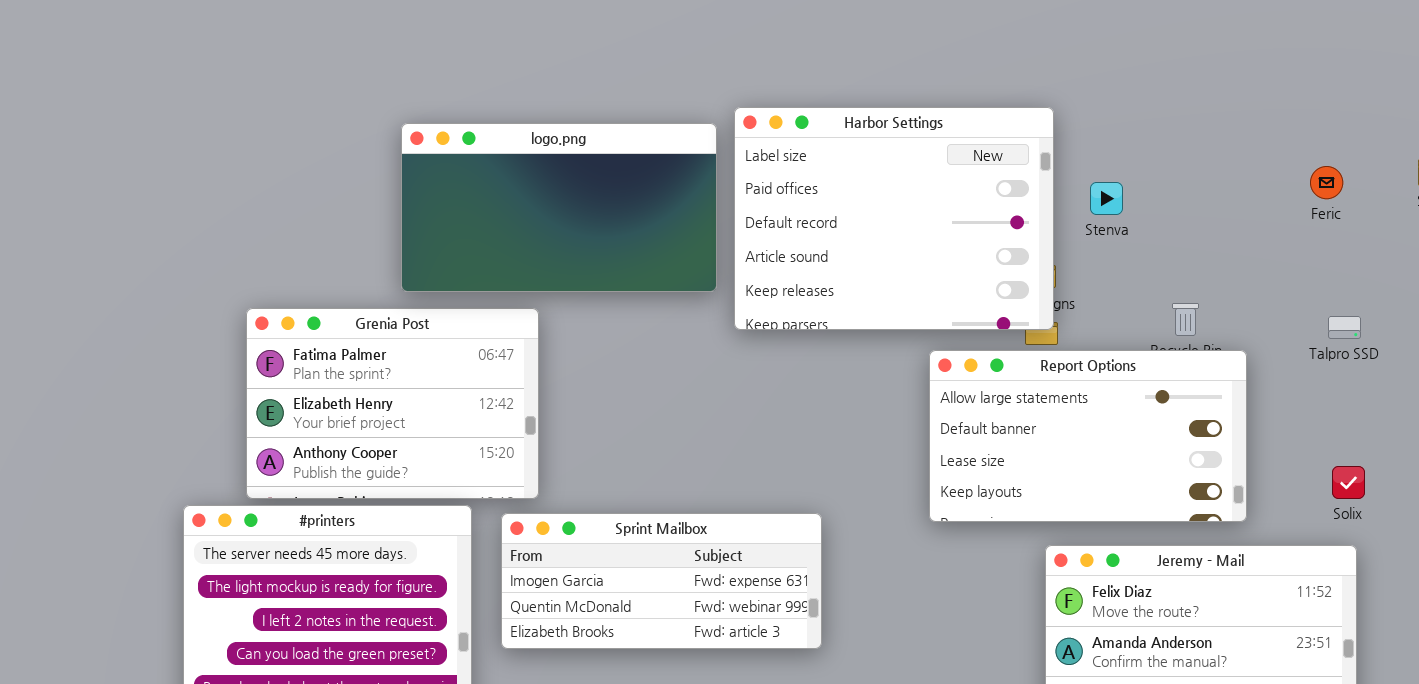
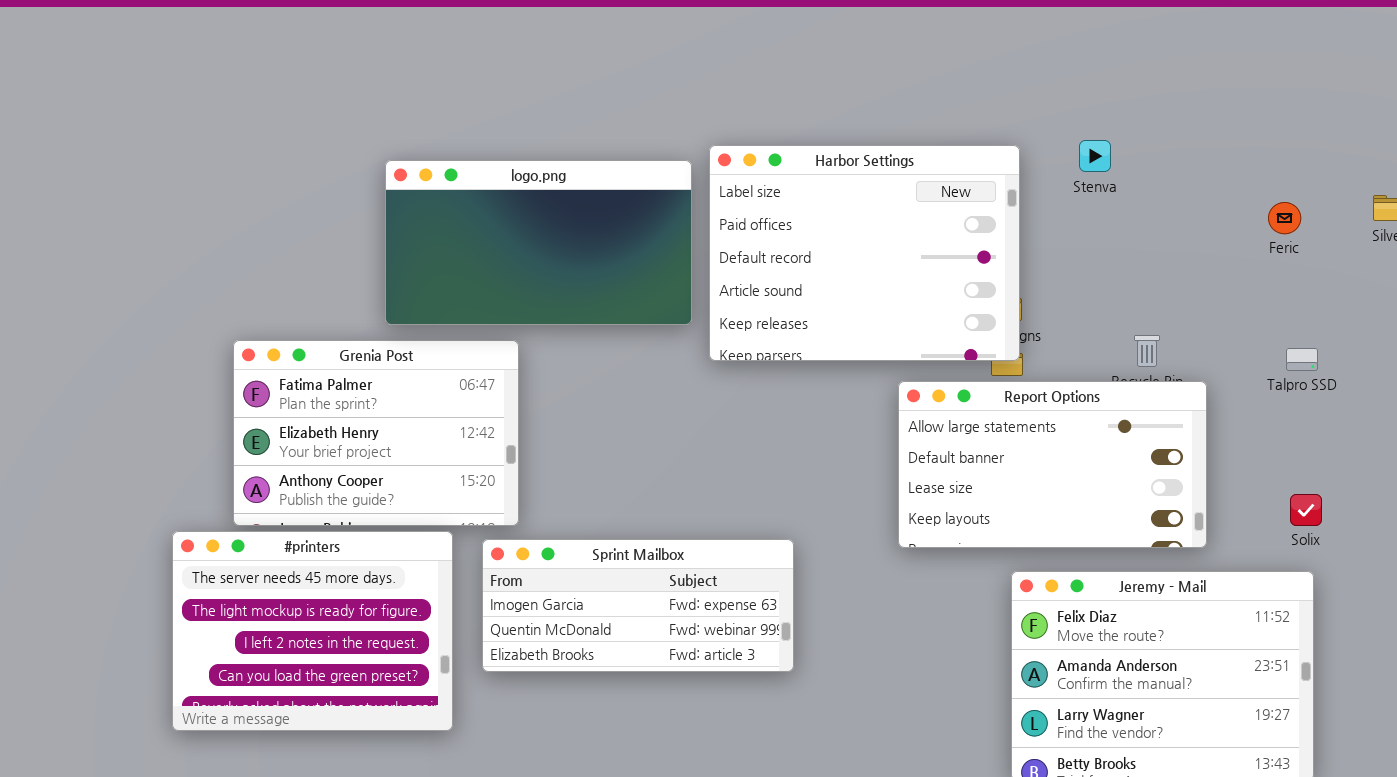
Stenva: [1090,182,1123,215] -> [1079,140,1111,172], moved

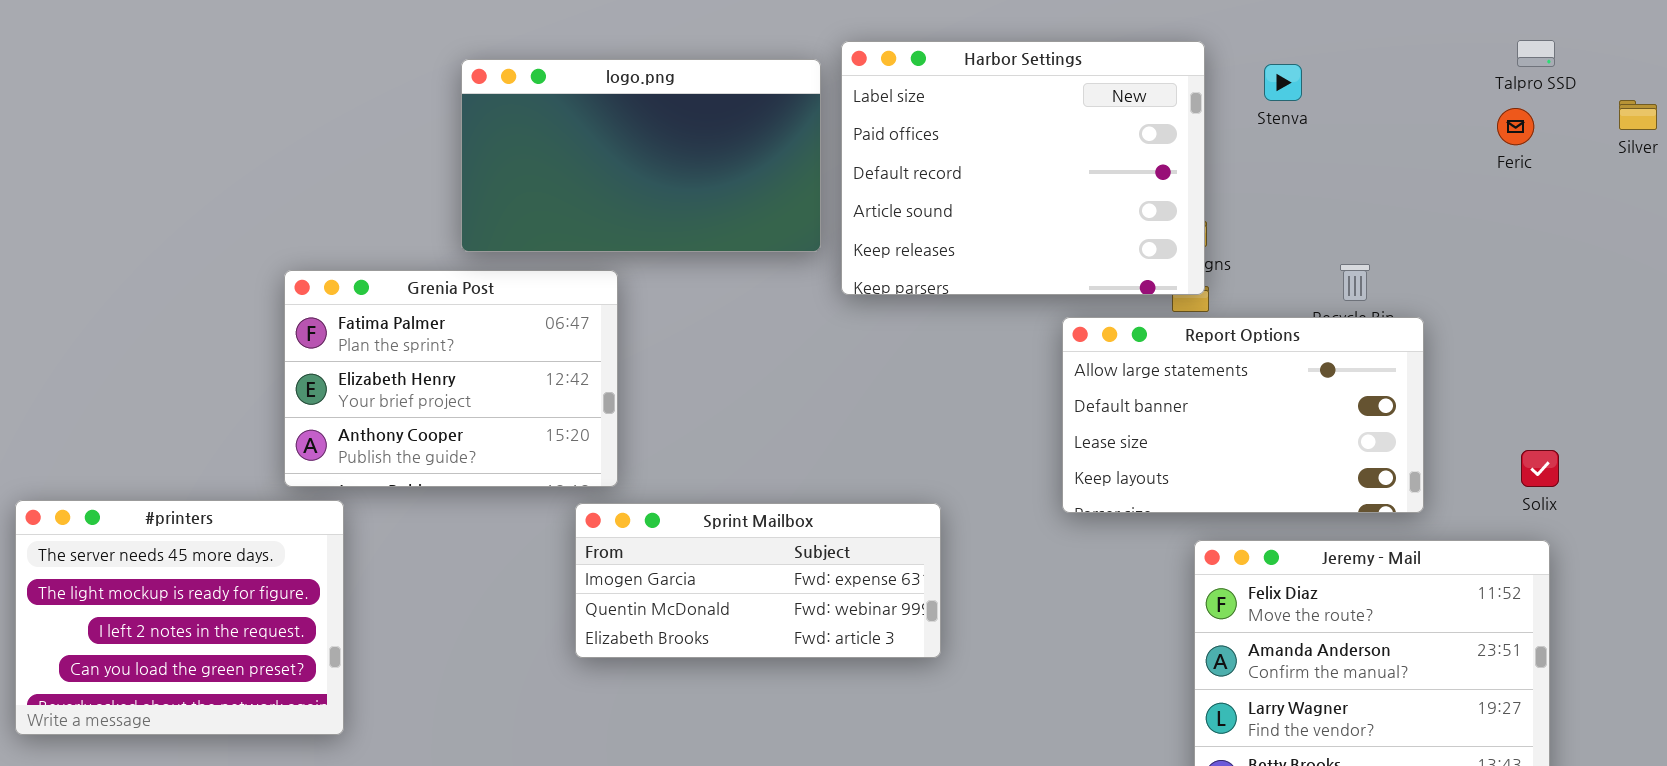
Stenva: [1079,140,1111,172] -> [1264,64,1302,101], moved
Talpro SSD: [1286,348,1318,371] -> [1517,40,1555,67], moved
#printers: [172,531,453,731] -> [15,500,344,735], moved

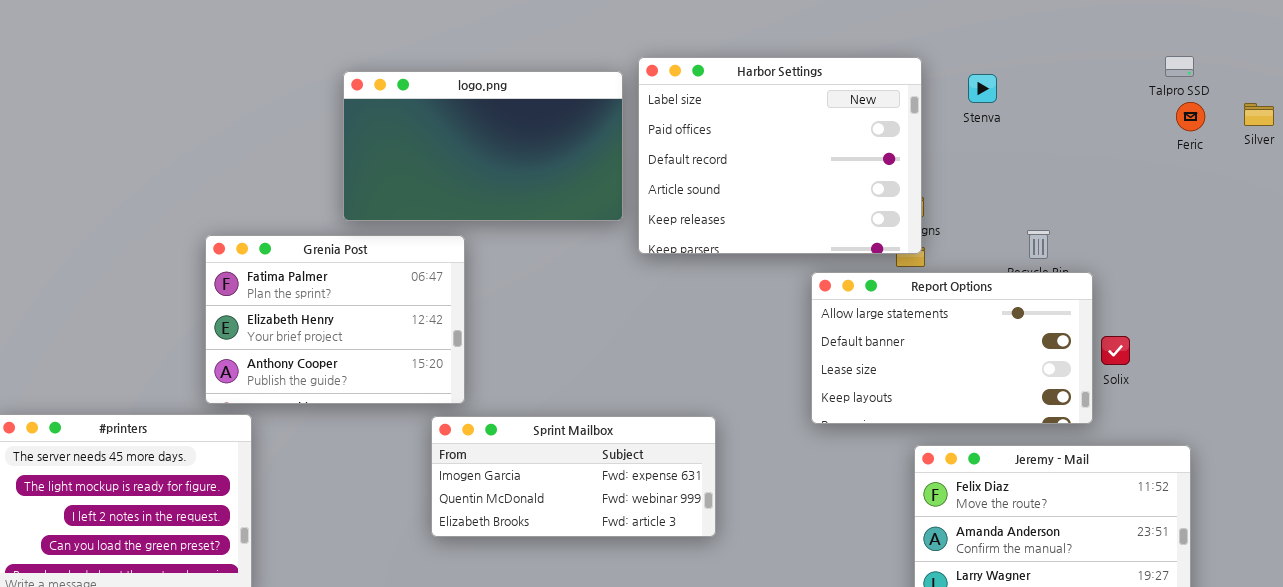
Feric: [1497,108,1534,145] -> [1176,102,1205,131], moved
Solix: [1521,450,1559,487] -> [1101,336,1130,365], moved

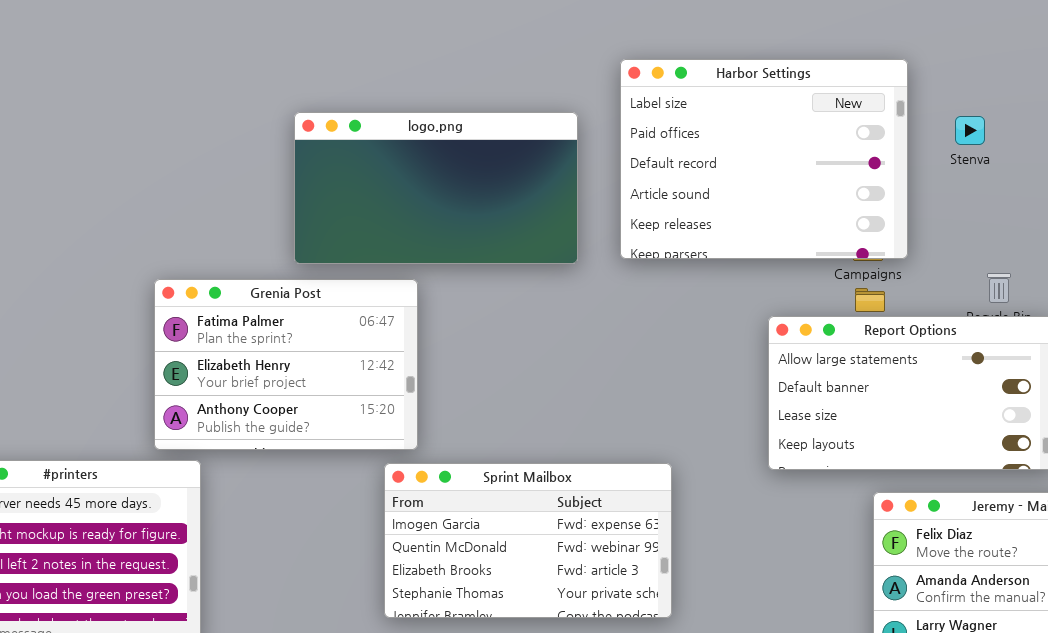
Harbor Settings: [638,57,922,254] -> [620,59,908,259], moved
Stenva: [968,74,997,103] -> [955,116,985,145], moved
Sprint Mailbox: [431,416,716,537] -> [384,463,672,618], resized

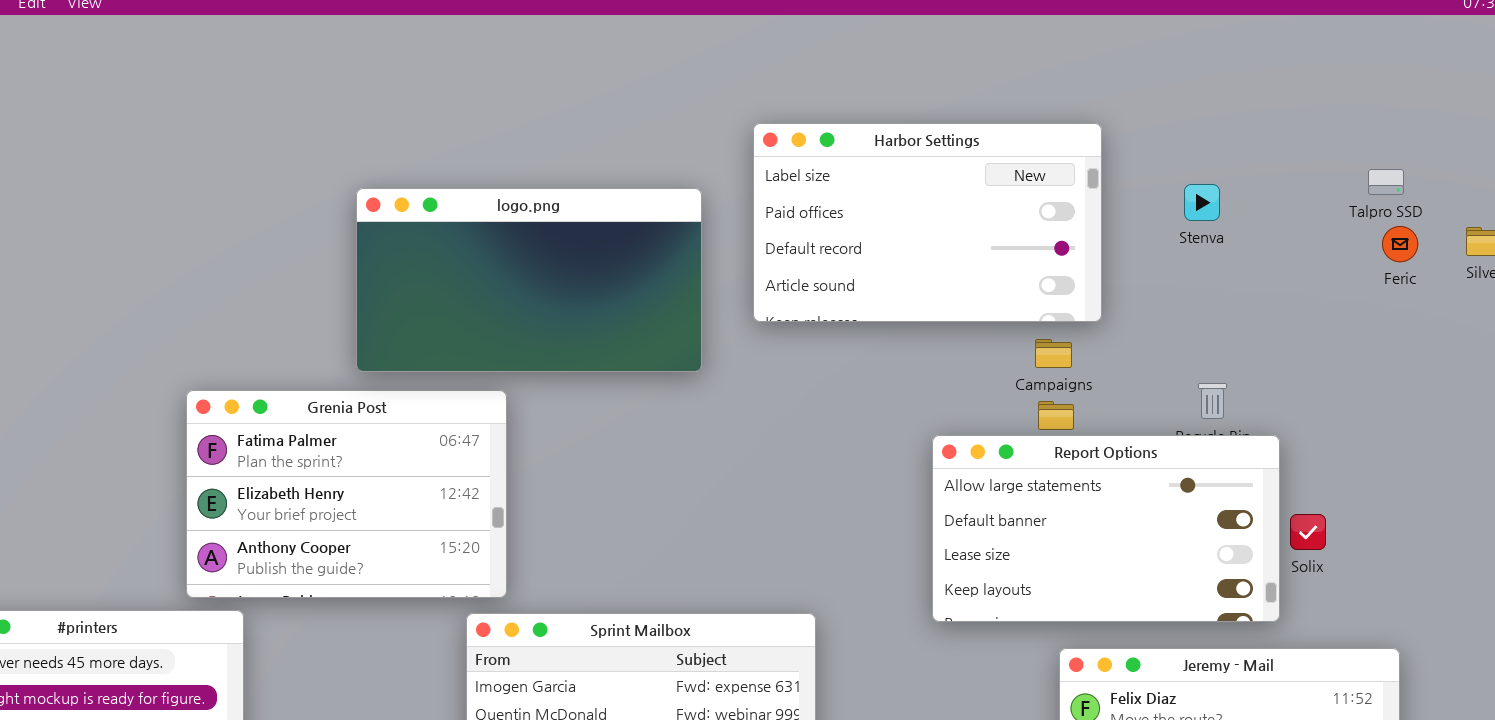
Harbor Settings: [620,59,908,259] -> [753,123,1102,322], resized
Stenva: [955,116,985,145] -> [1184,184,1220,221], moved

